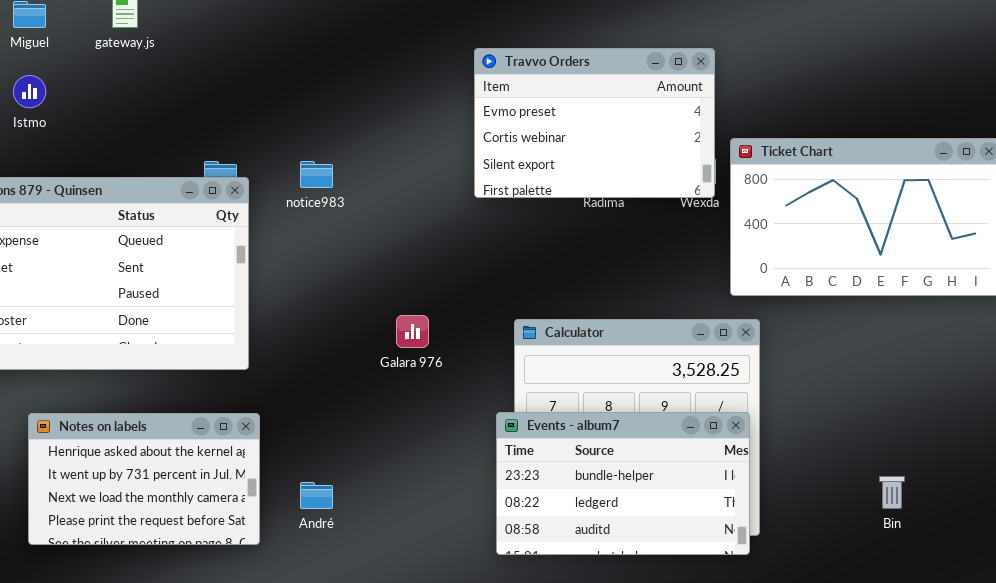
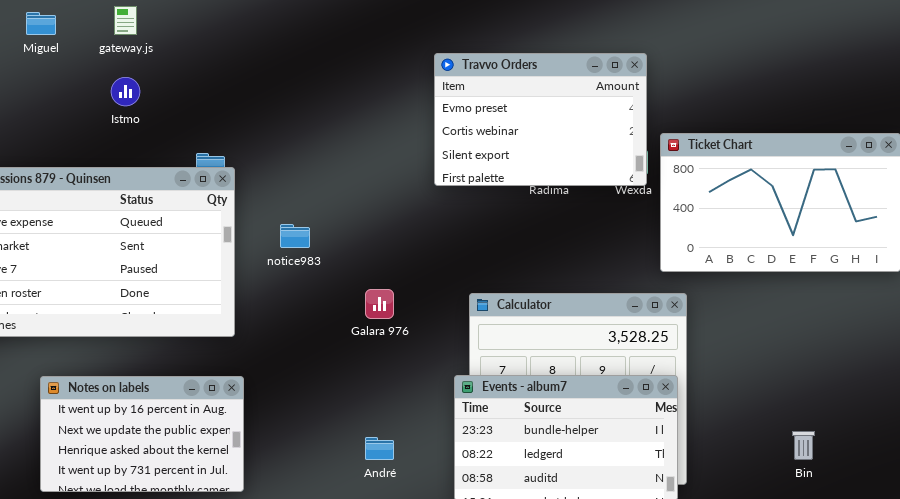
Istmo: [13,75,46,108] -> [111,77,140,106], moved
notice983: [300,161,333,188] -> [280,224,310,248], moved
Notes on labels: [28,413,260,545] -> [40,376,244,492], scrolled up 2 rows
André: [300,482,333,509] -> [365,437,394,460], moved

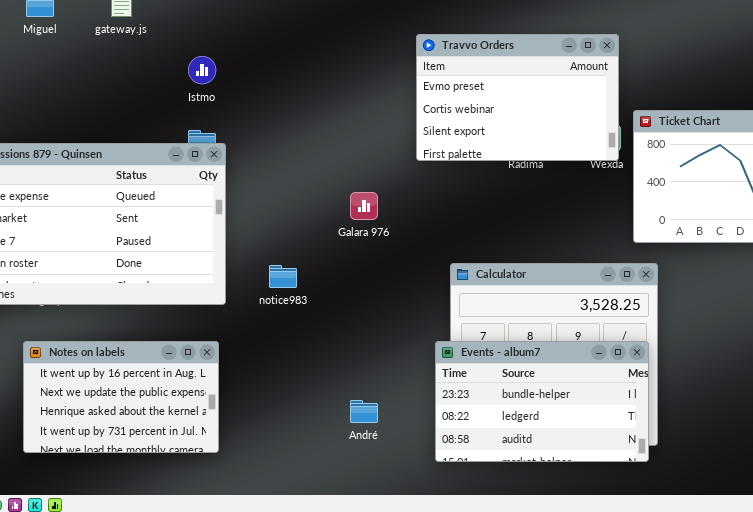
Istmo: [111,77,140,106] -> [188,56,216,84], moved
notice983: [280,224,310,248] -> [269,265,297,288], moved
Galara 976: [365,289,394,319] -> [350,192,378,220], moved
Notes on labels: [40,376,244,492] -> [23,341,219,453], moved

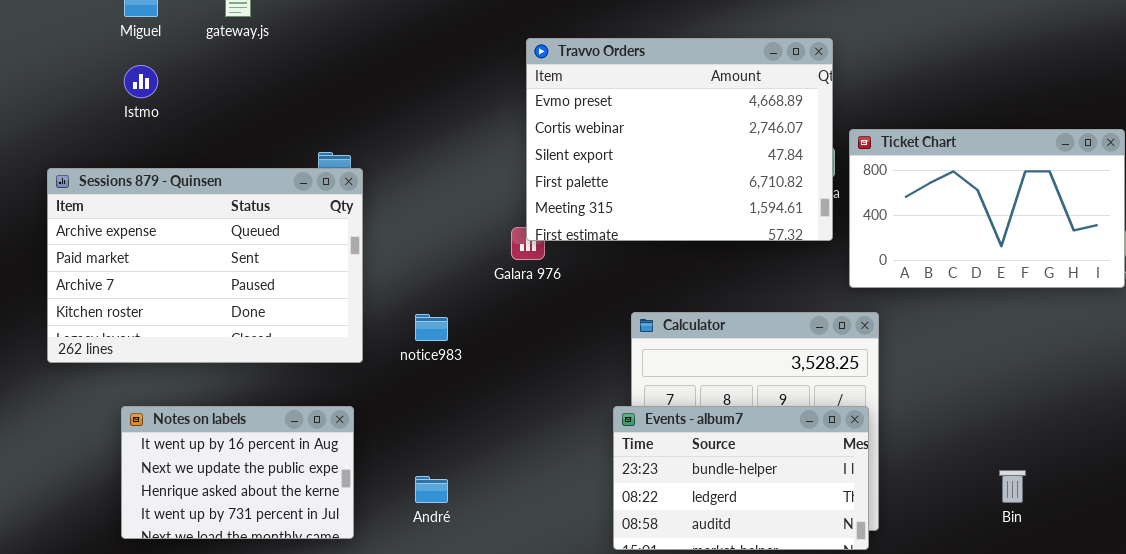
Travvo Orders: [416,34,619,161] -> [526,38,833,241], resized
Istmo: [188,56,216,84] -> [124,65,158,98], moved
André: [350,400,378,423] -> [415,476,448,503], moved

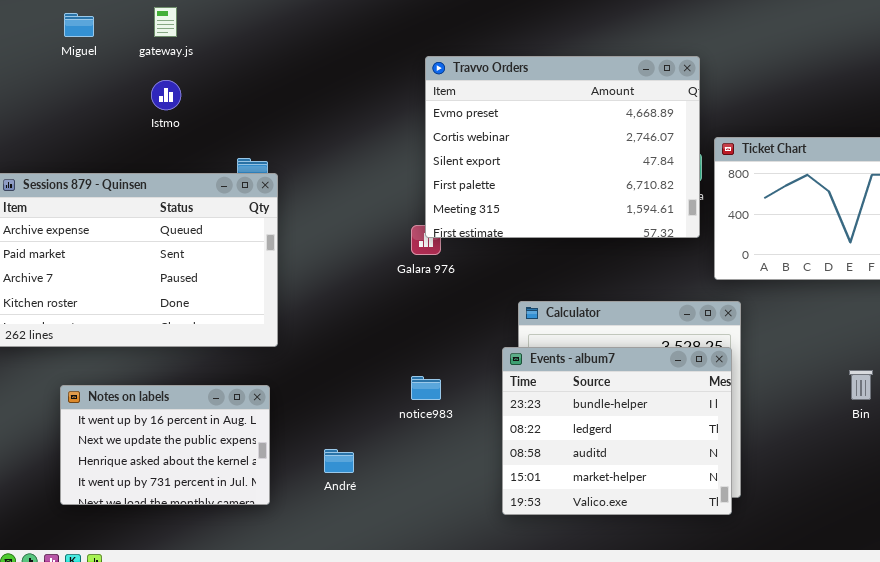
Istmo: [124,65,158,98] -> [151,80,181,110], moved
notice983: [415,314,448,341] -> [411,376,441,400], moved
Events - album7: [613,406,869,550] -> [502,347,732,515], resized
Bin: [999,470,1026,503] -> [849,370,873,400], moved

